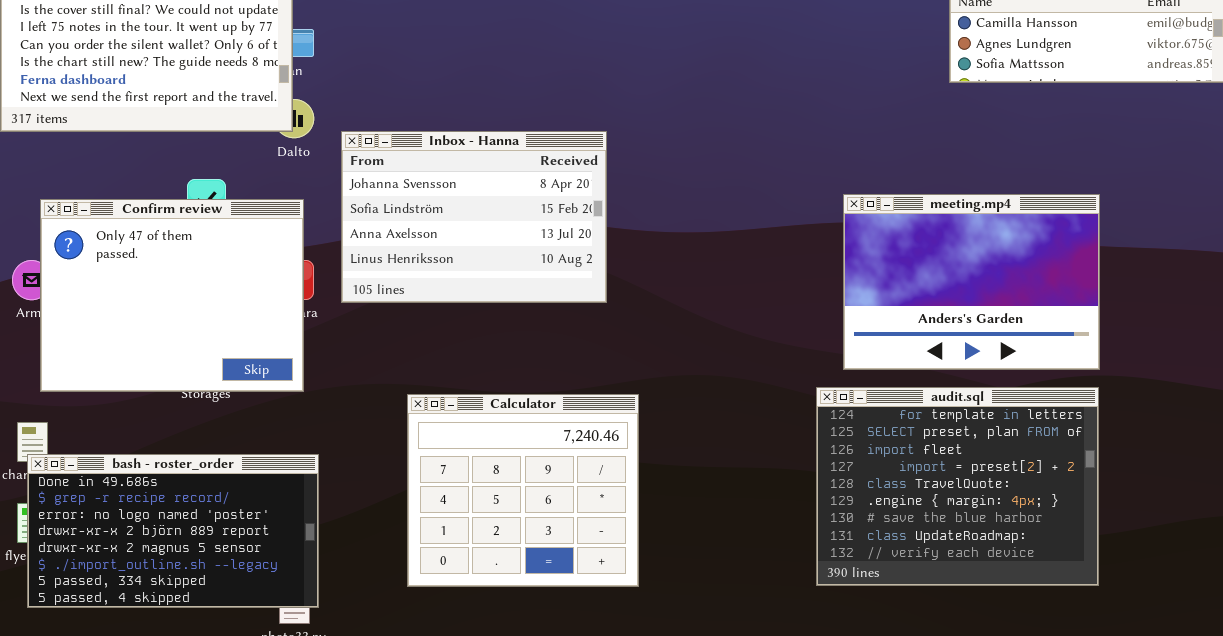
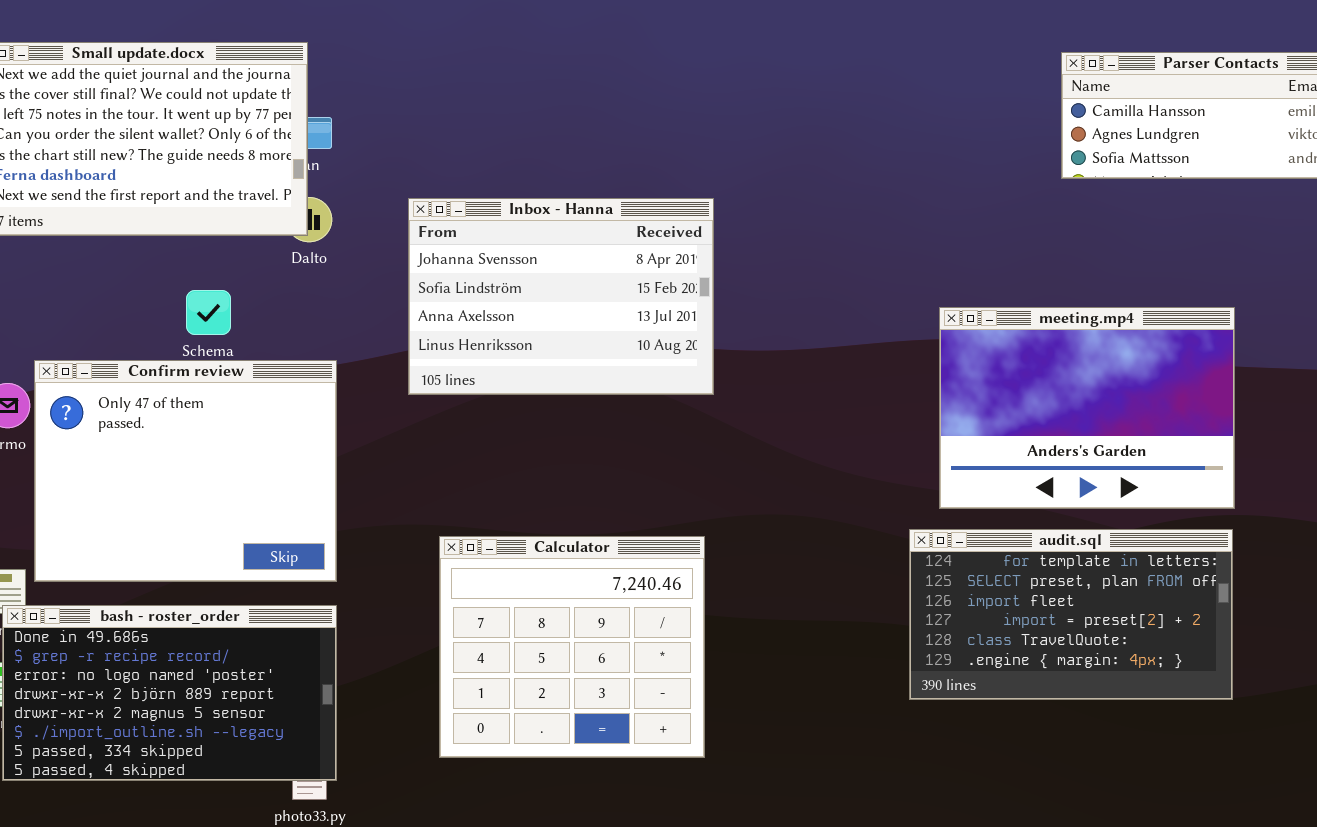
Inbox - Hanna: [341,131,607,303] -> [408,198,714,395], moved
Confirm review: [40,199,304,392] -> [34,360,337,582], moved
audit.sql: [816,387,1099,586] -> [909,529,1233,700], resized

